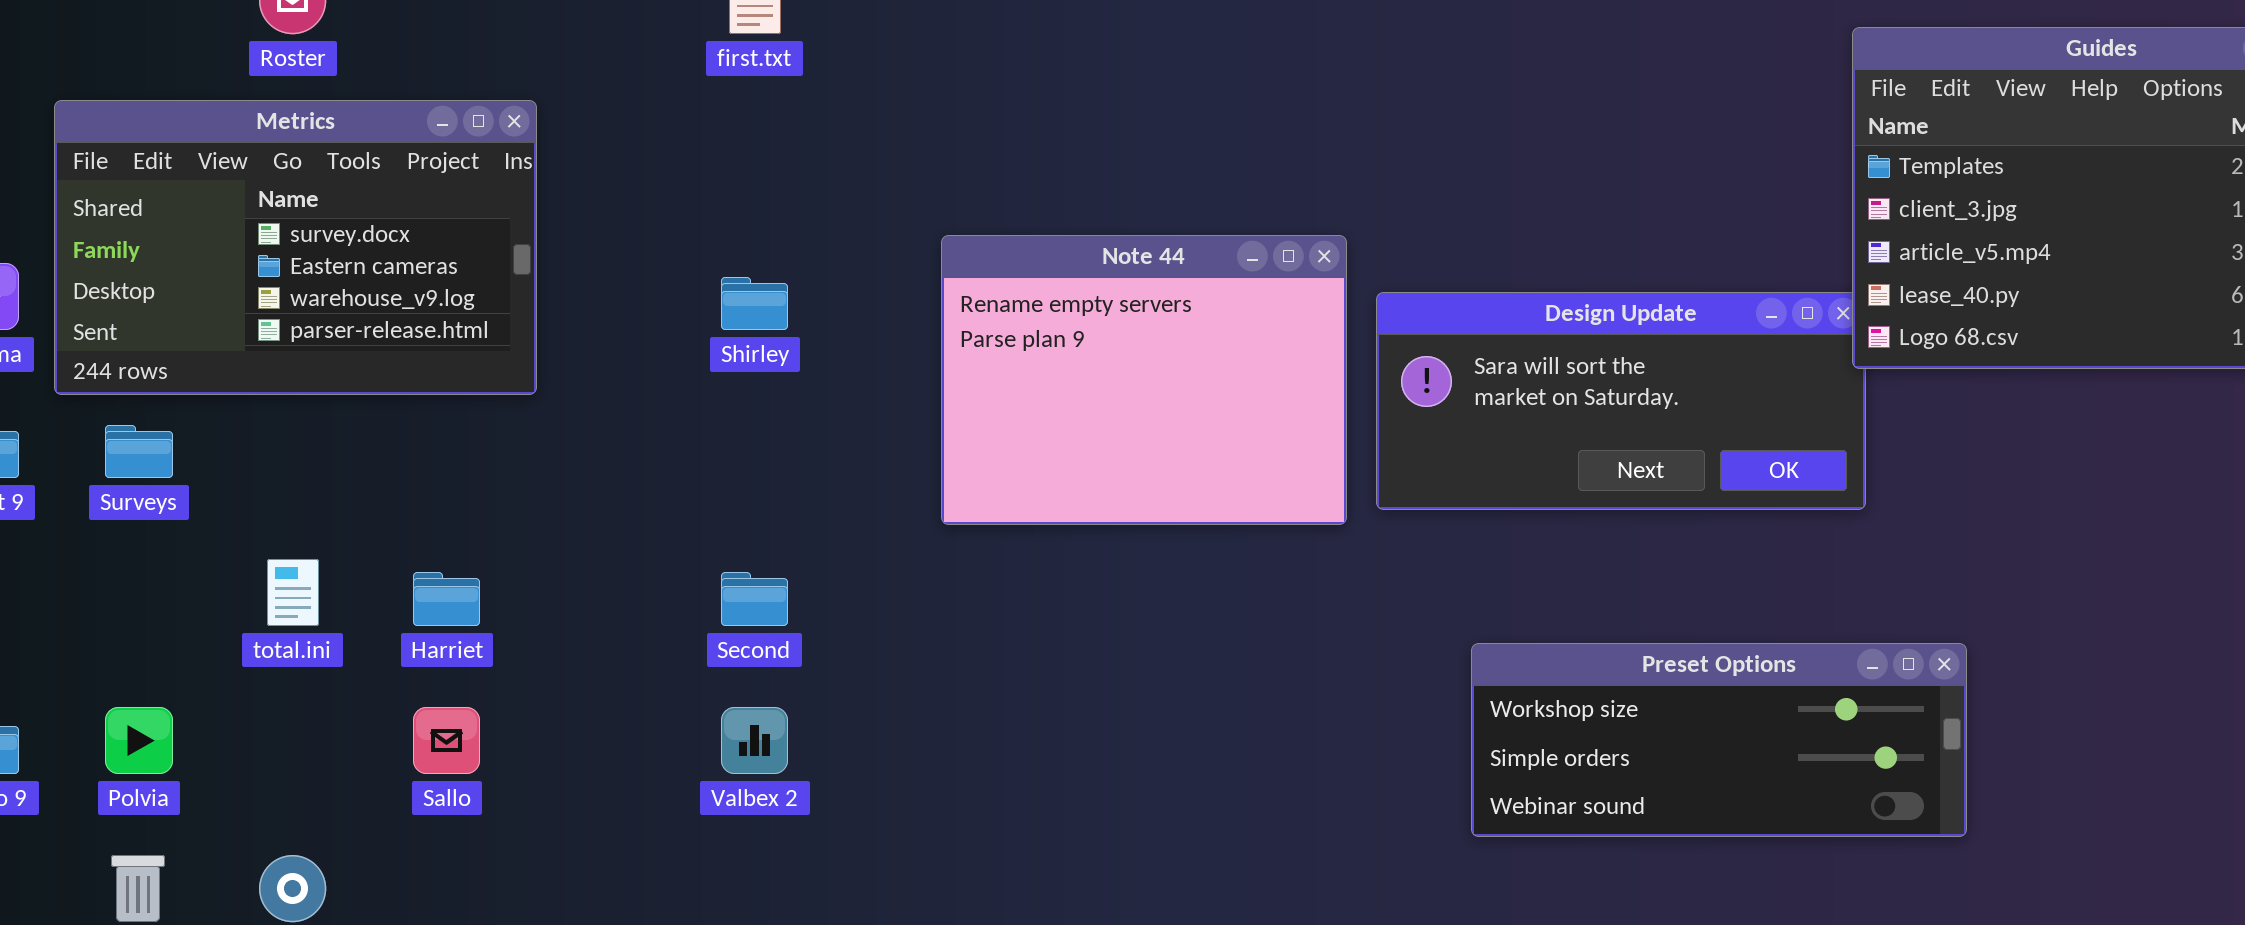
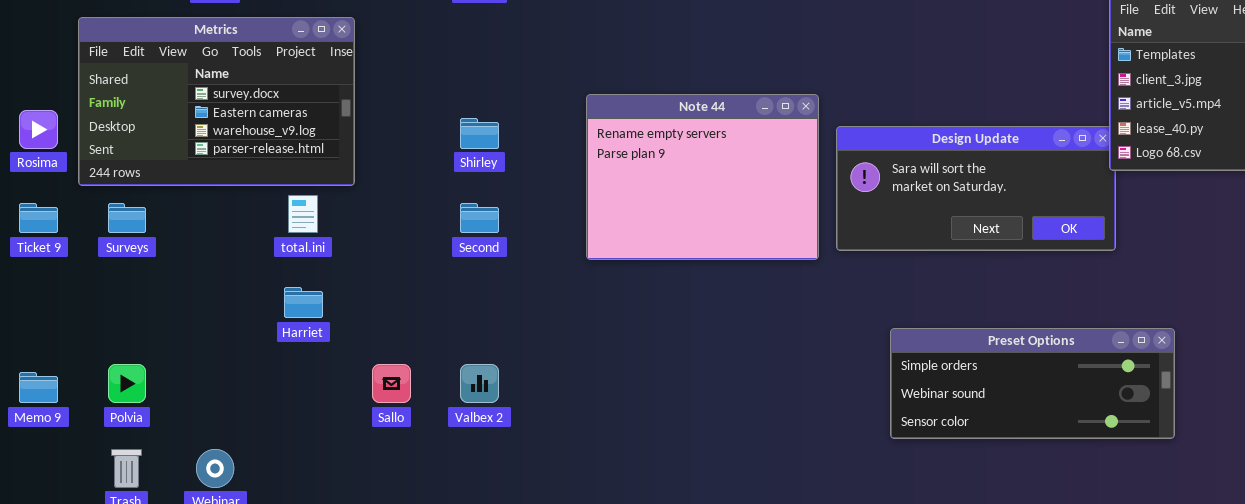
total.ini: [267,559,319,626] -> [288,195,318,233], moved
Second: [721,572,788,626] -> [460,203,499,233], moved
Preset Options: [1471,643,1967,837] -> [890,328,1175,439], scrolled down 1 row
Sallo: [413,707,480,774] -> [372,364,411,403], moved

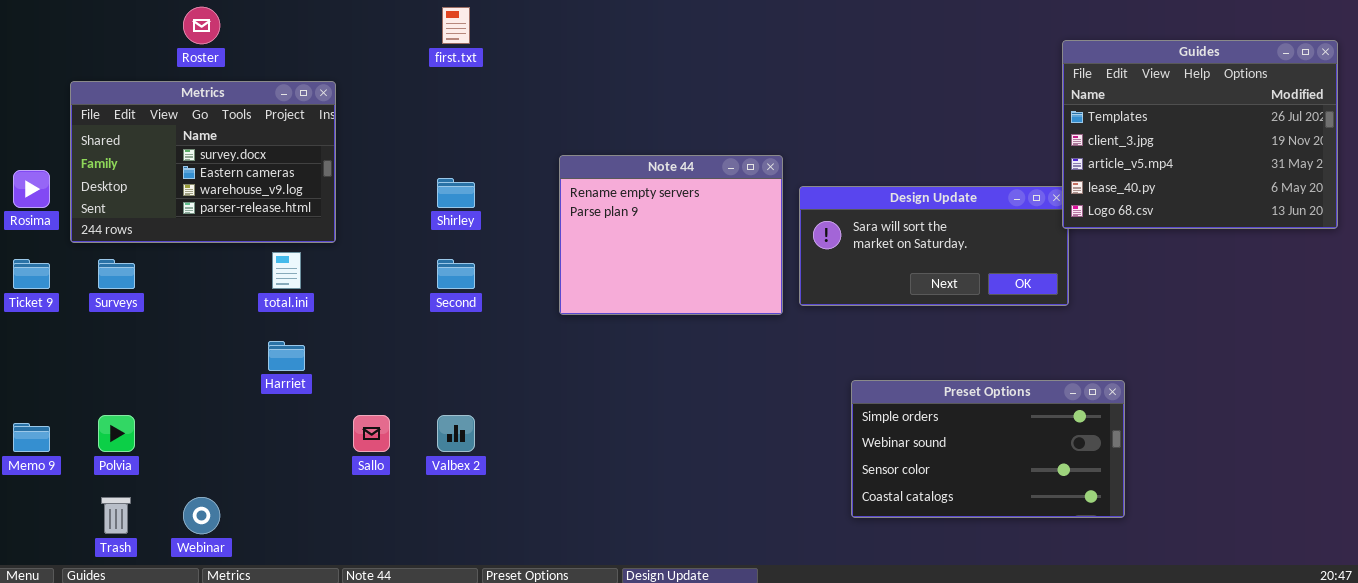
Preset Options: [890,328,1175,439] -> [851,380,1125,518], resized

